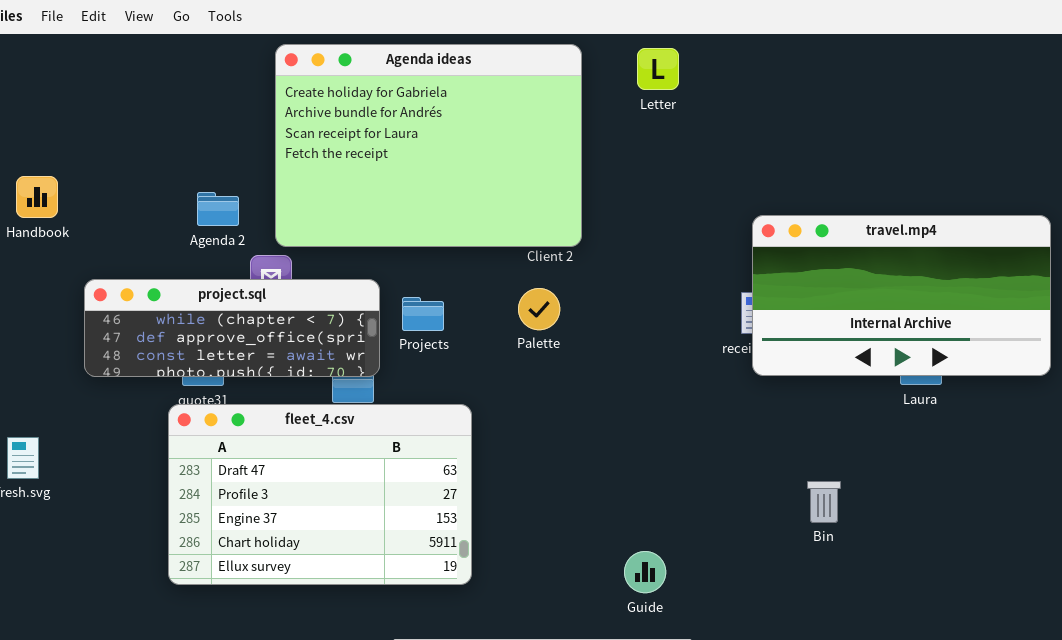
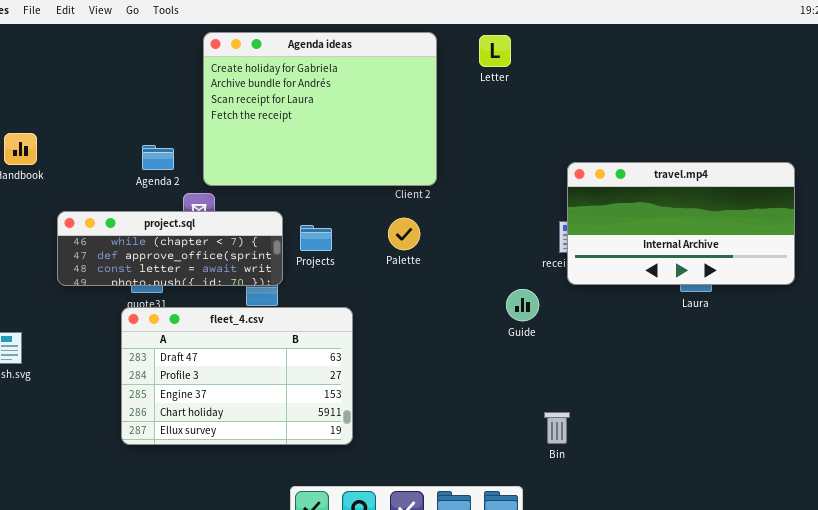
Bin: [807,481,841,523] -> [544,412,570,444], moved
Guide: [624,551,666,593] -> [506,289,539,321], moved

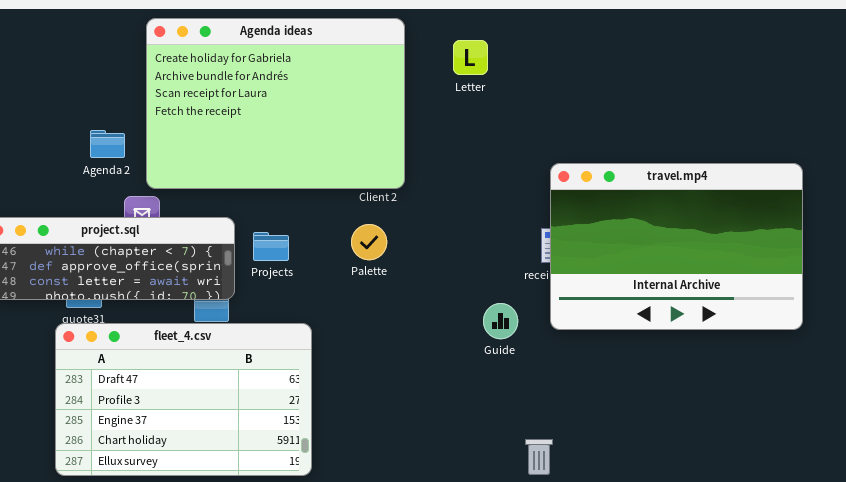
Letter: [479,35,511,67] -> [453,40,488,75], moved
Agenda 2: [142,145,174,170] -> [90,130,125,158], moved
travel.mp4: [567,162,795,285] -> [550,163,803,330], resized

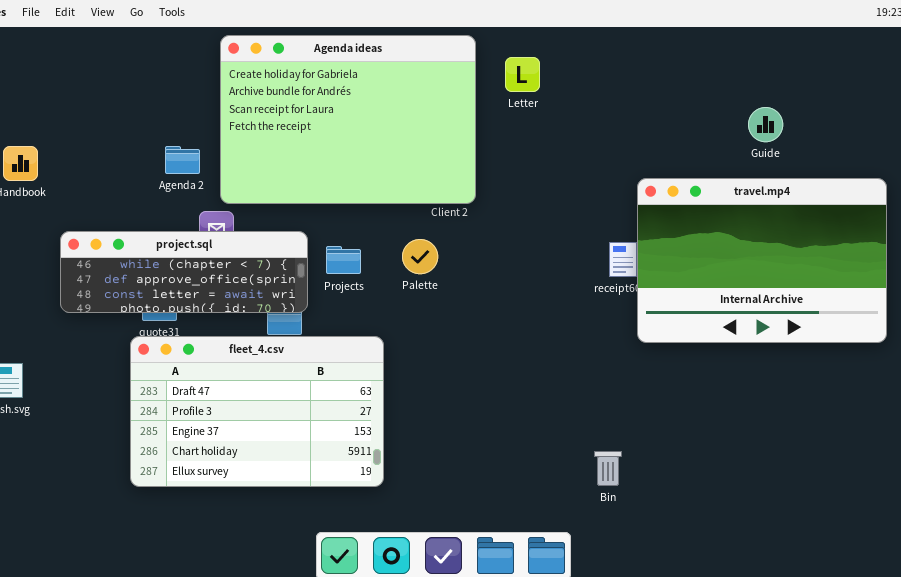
Letter: [453,40,488,75] -> [505,57,540,92], moved
travel.mp4: [550,163,803,330] -> [637,178,887,343], moved
Palette: [351,224,387,260] -> [402,239,438,274], moved
Guide: [483,303,518,339] -> [748,107,783,142], moved

